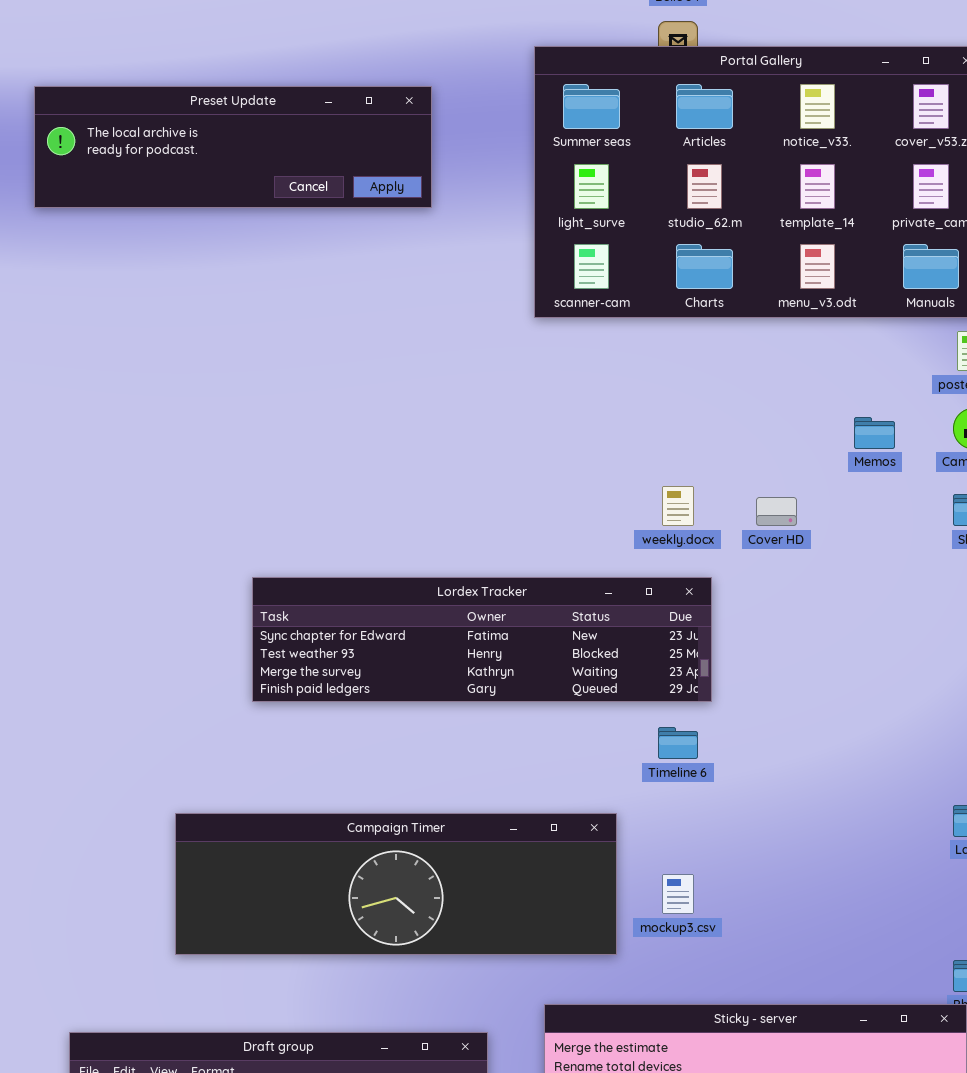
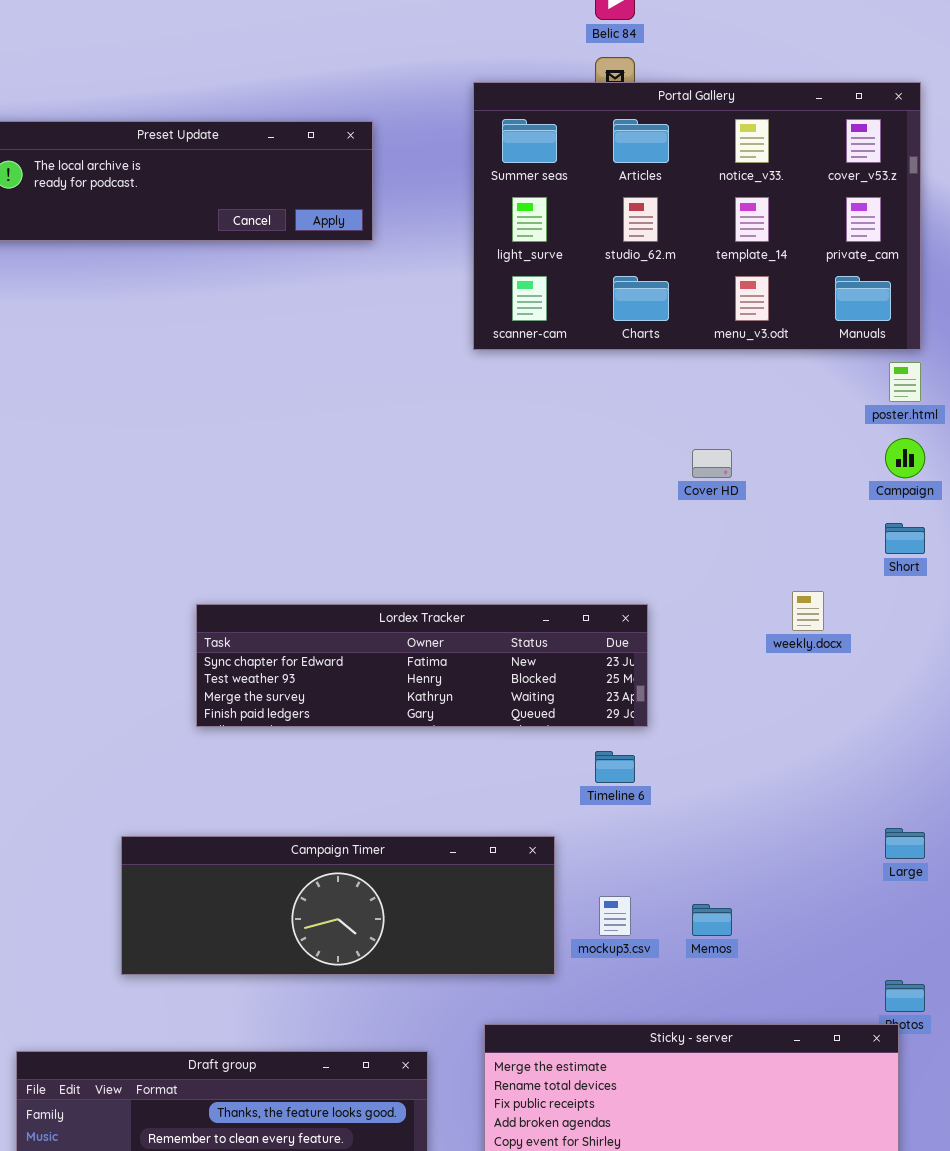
Memos: [854,417,895,449] -> [692,904,732,936], moved
weekly.docx: [662,486,694,526] -> [792,591,824,631], moved
Cover HD: [756,497,797,526] -> [692,449,732,478], moved

